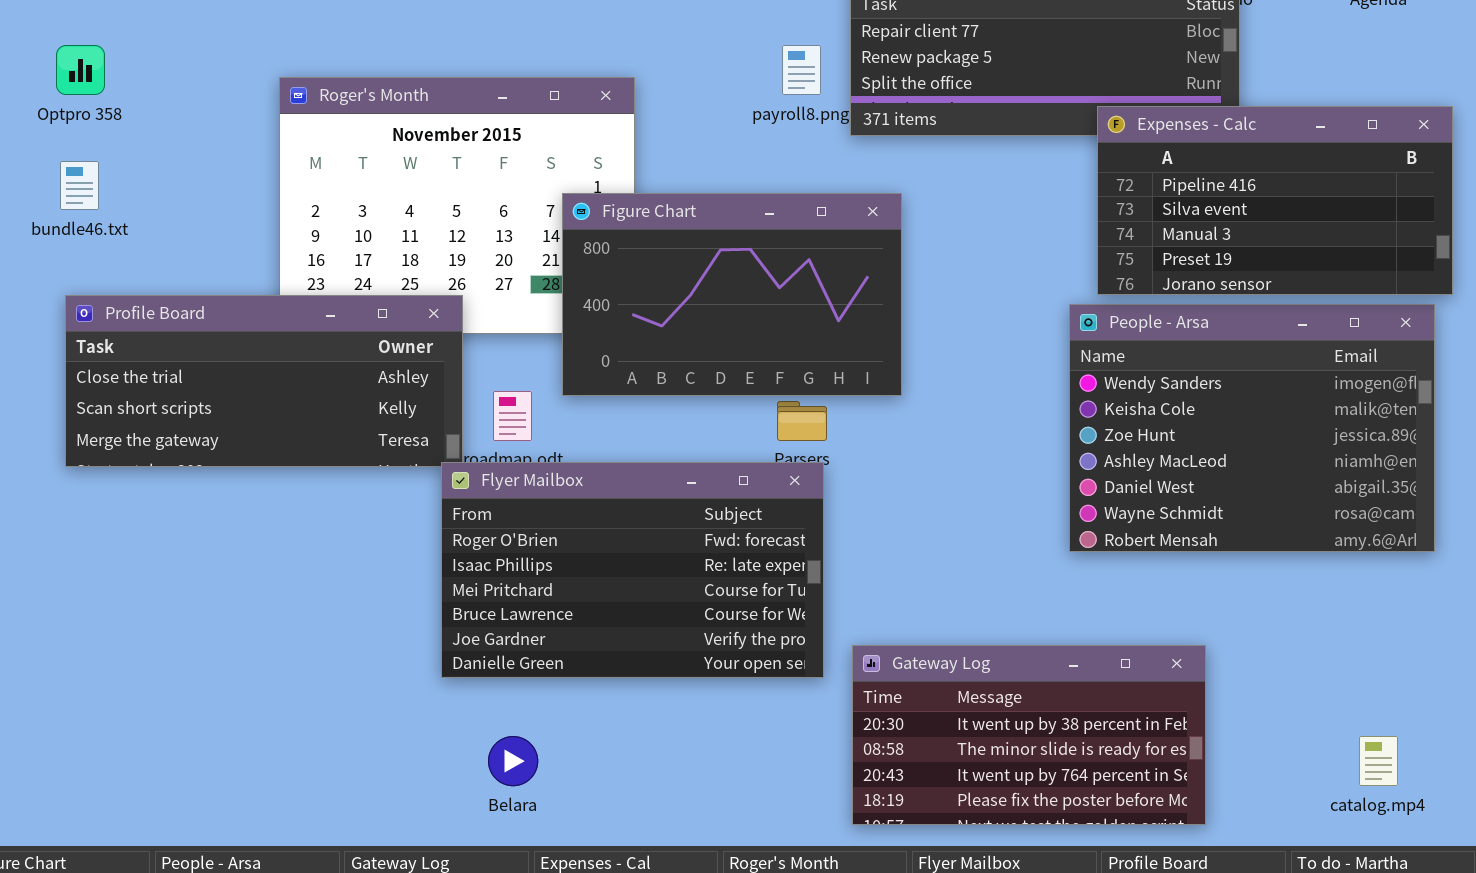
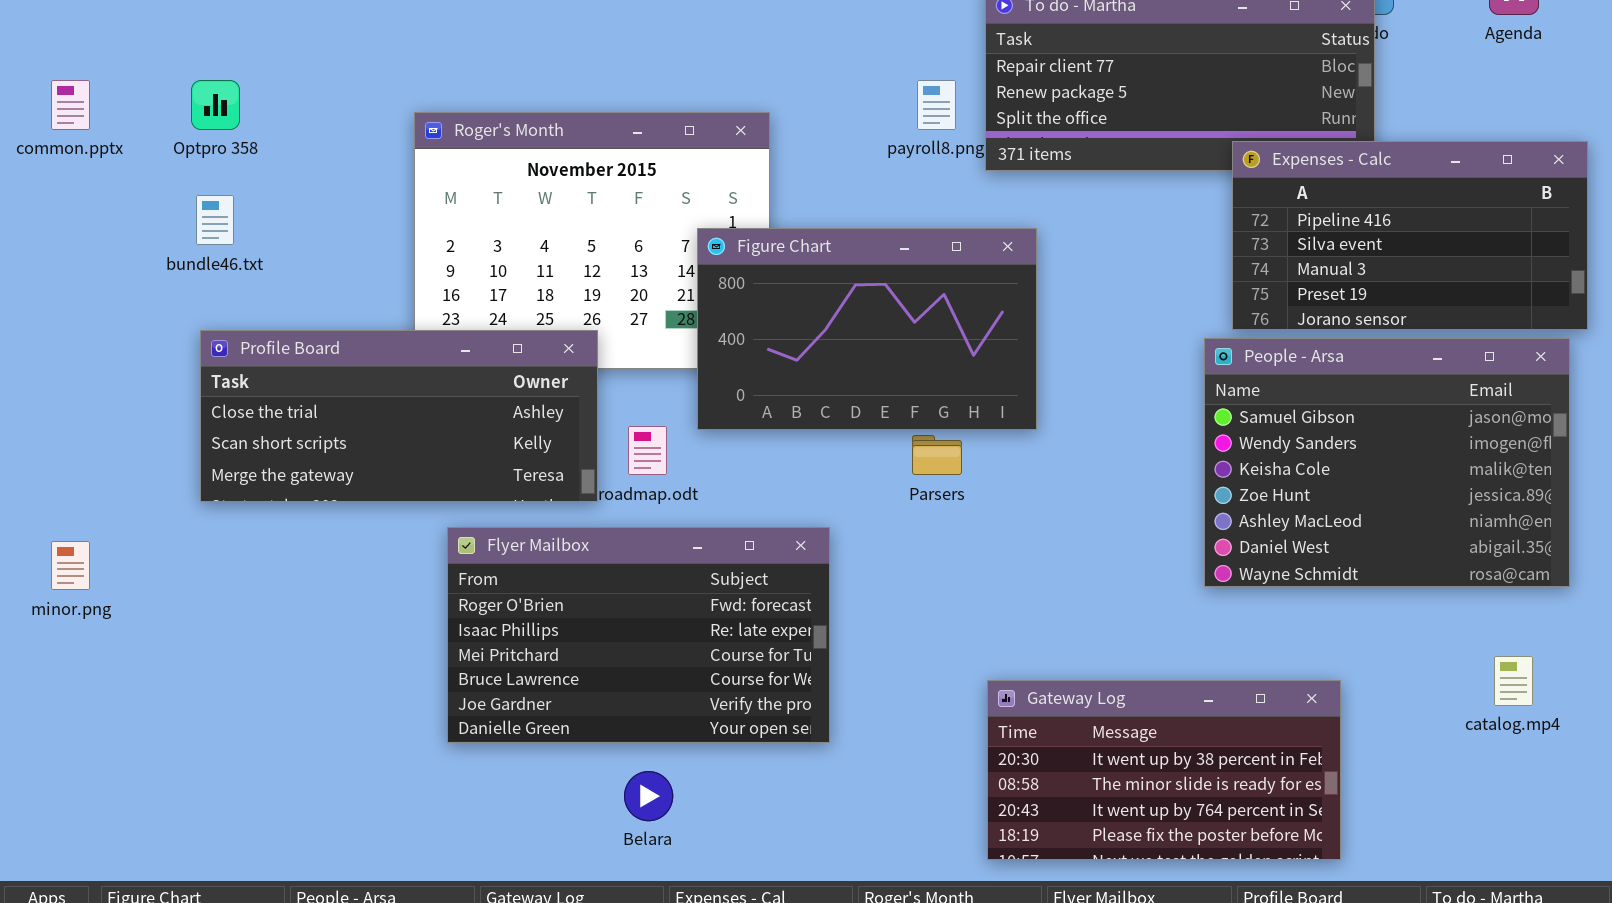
People - Arsa: [1069,304,1435,552] -> [1204,338,1570,587], scrolled up 1 row
Flyer Mailbox: [441,462,824,678] -> [447,527,830,743], moved
catalog.mp4: [1359,736,1398,786] -> [1494,656,1533,706], moved

